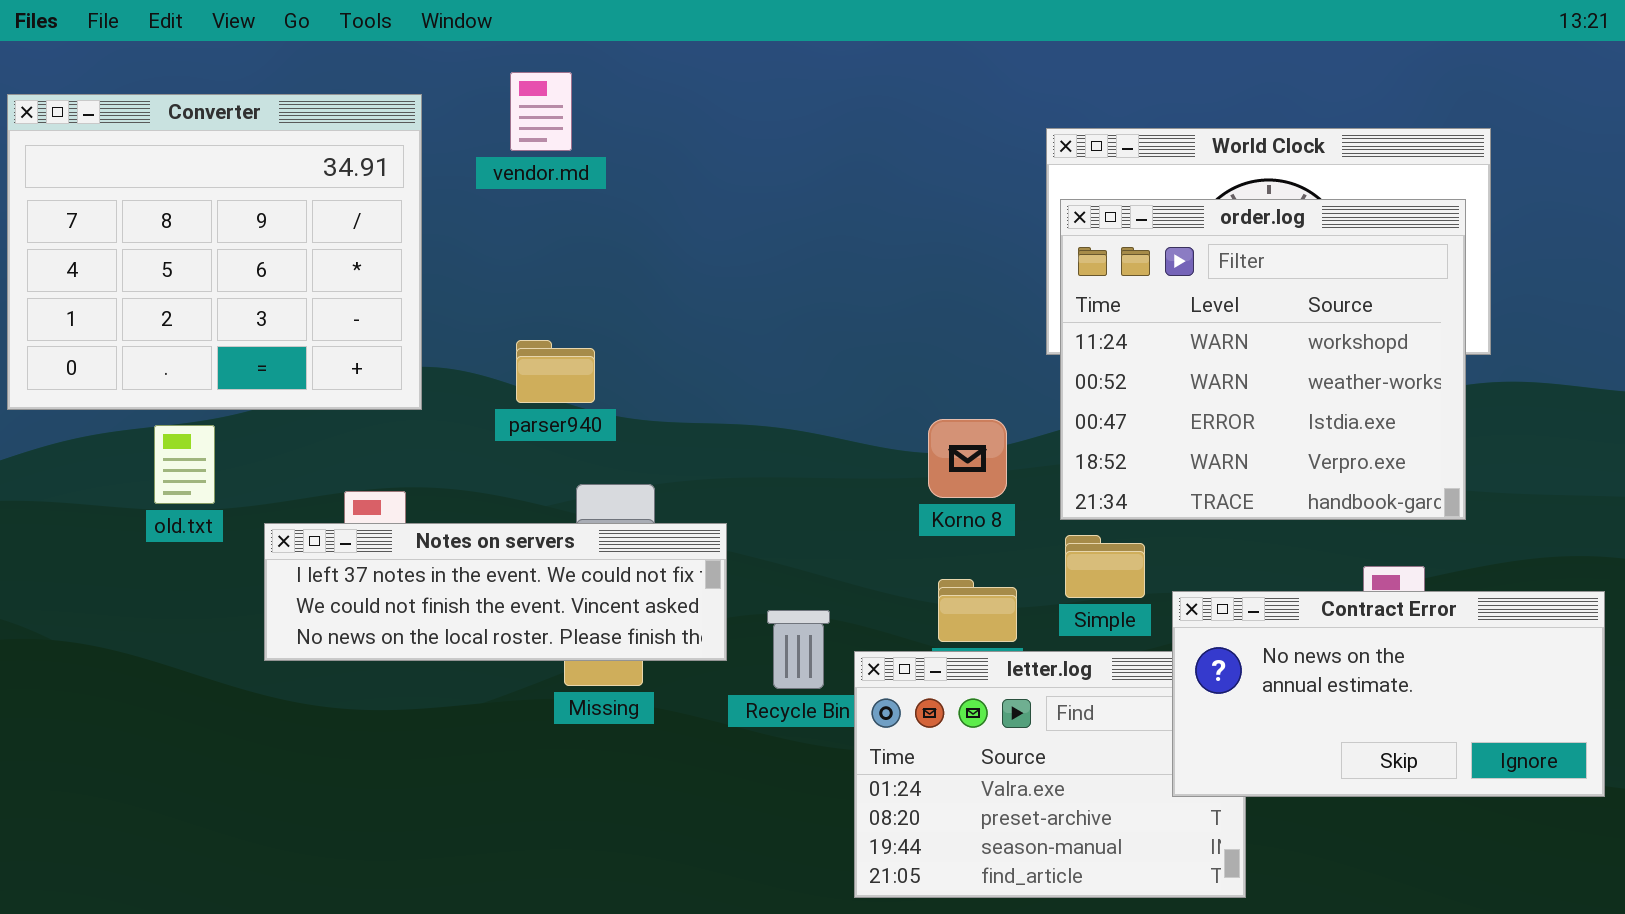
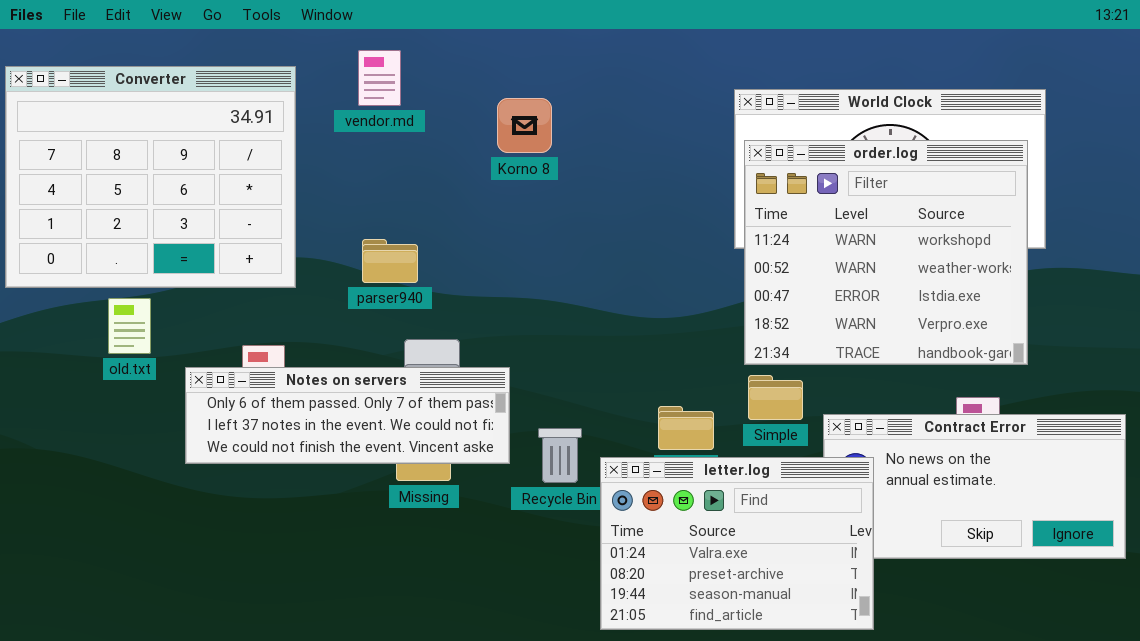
Korno 8: [928,419,1007,498] -> [497,98,552,153], moved
Notes on servers: [264,523,727,661] -> [185,367,510,464], scrolled up 1 row
letter.log: [854,651,1246,898] -> [600,457,874,630], raised

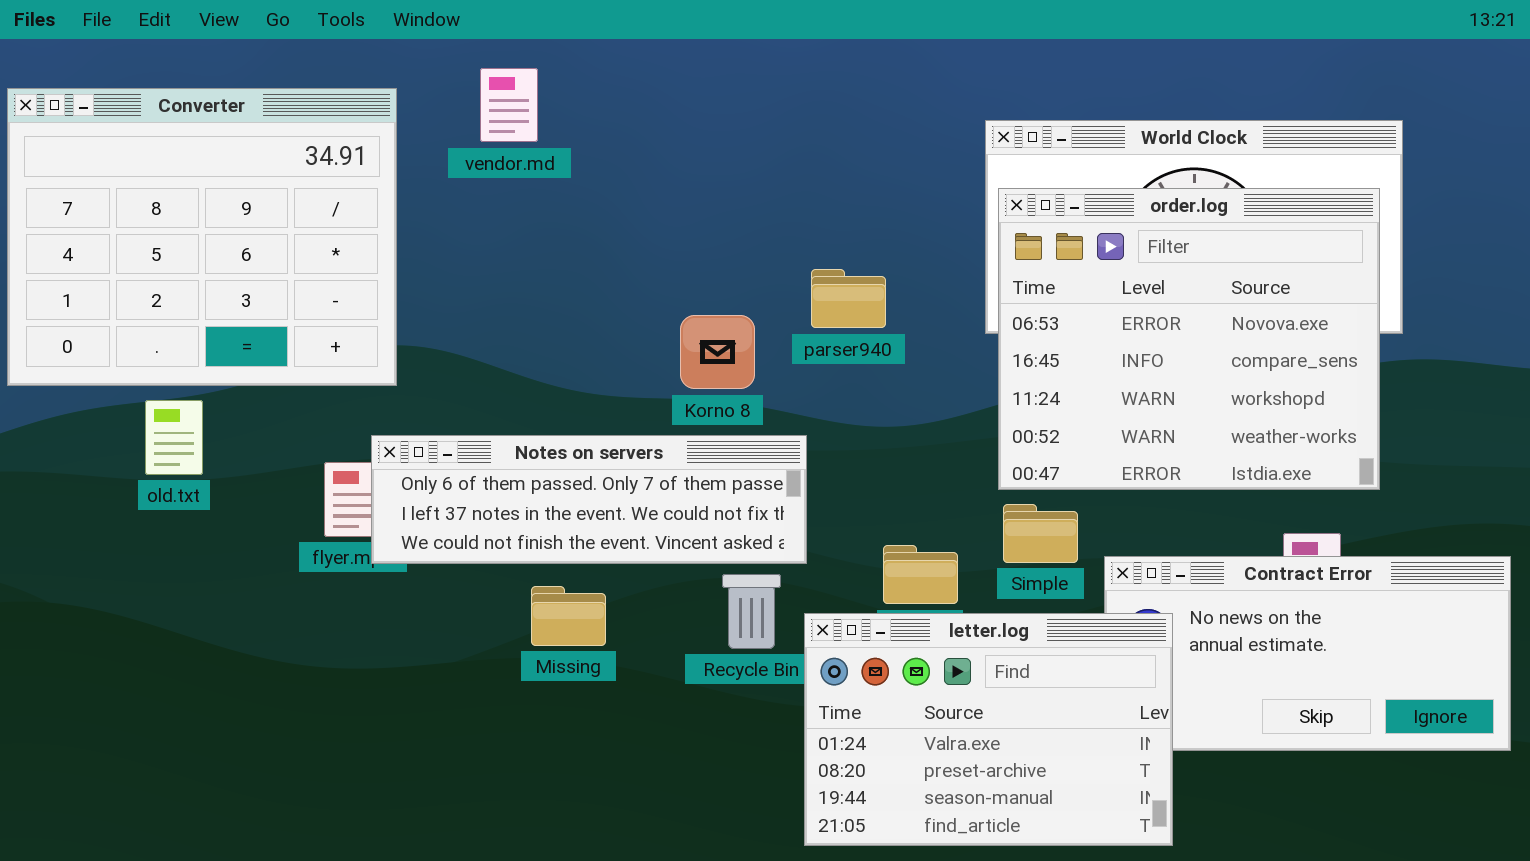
Korno 8: [497,98,552,153] -> [680,315,755,389], moved
order.log: [744,140,1028,365] -> [998,188,1380,490], scrolled up 2 rows
parser940: [362,239,418,283] -> [811,269,886,328], moved
Notes on servers: [185,367,510,464] -> [371,435,807,564], moved

